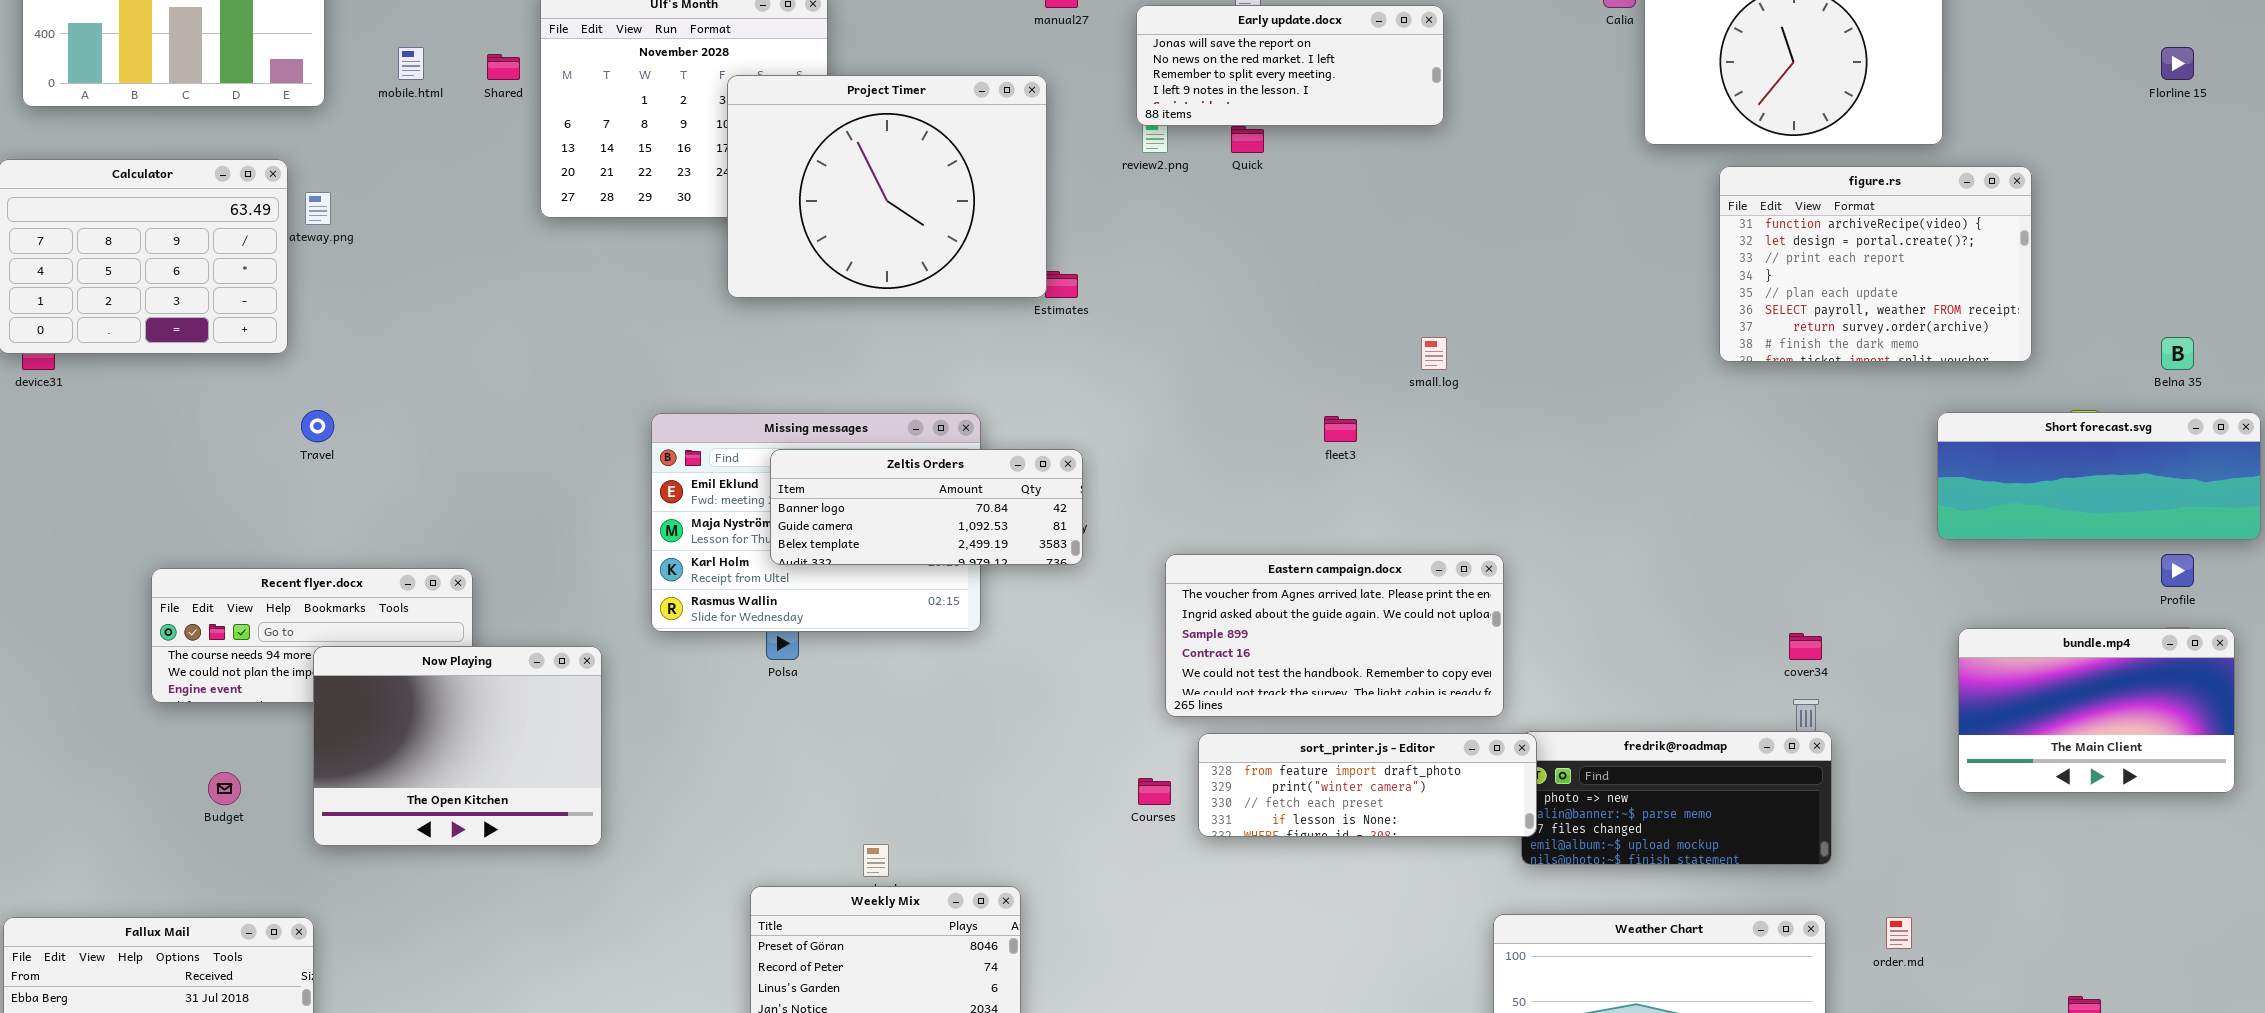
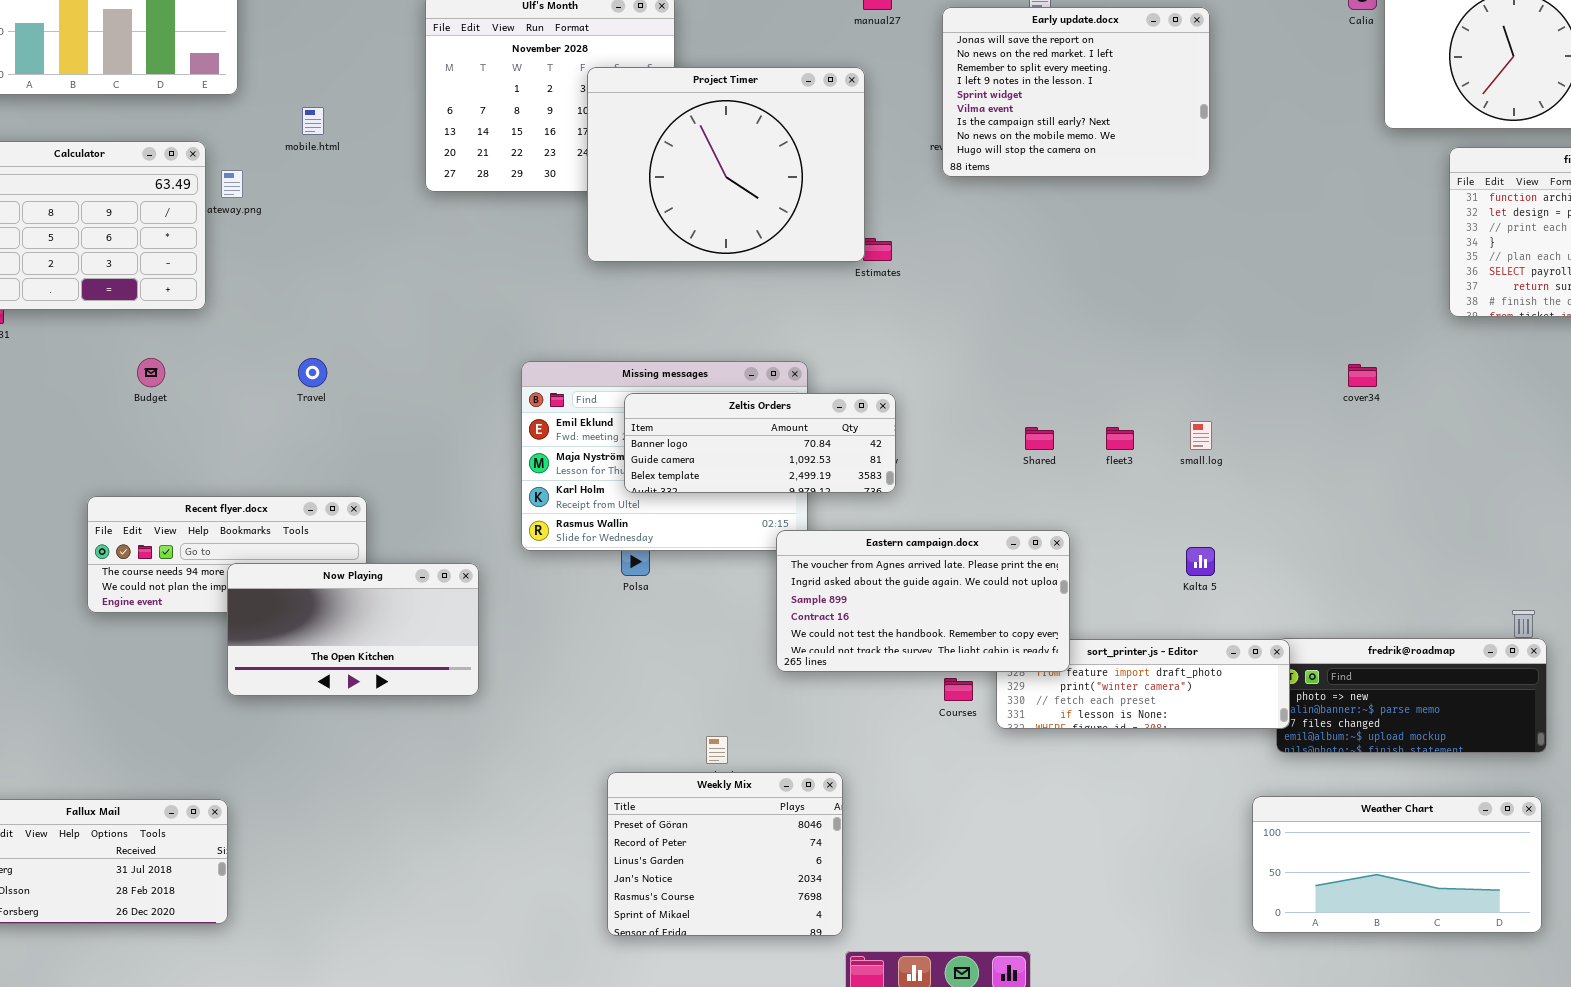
Early update.docx: [1136,5,1444,126] -> [942,7,1210,177], resized
mobile.html: [398,47,424,80] -> [302,107,324,135], moved
Shared: [487,54,520,80] -> [1025,427,1054,450], moved
small.log: [1421,337,1447,370] -> [1190,421,1212,450], moved
Travel: [301,410,334,442] -> [298,358,327,387], moved
fleet3: [1324,416,1357,442] -> [1106,427,1134,450], moved
Eastern campaign.docx: [1165,554,1504,717] -> [776,530,1070,672], moved
cover34: [1789,633,1822,660] -> [1348,364,1377,387], moved
Now Playing: [313,646,602,846] -> [227,563,479,696], resized
Budget: [208,772,241,805] -> [137,358,165,387], moved

